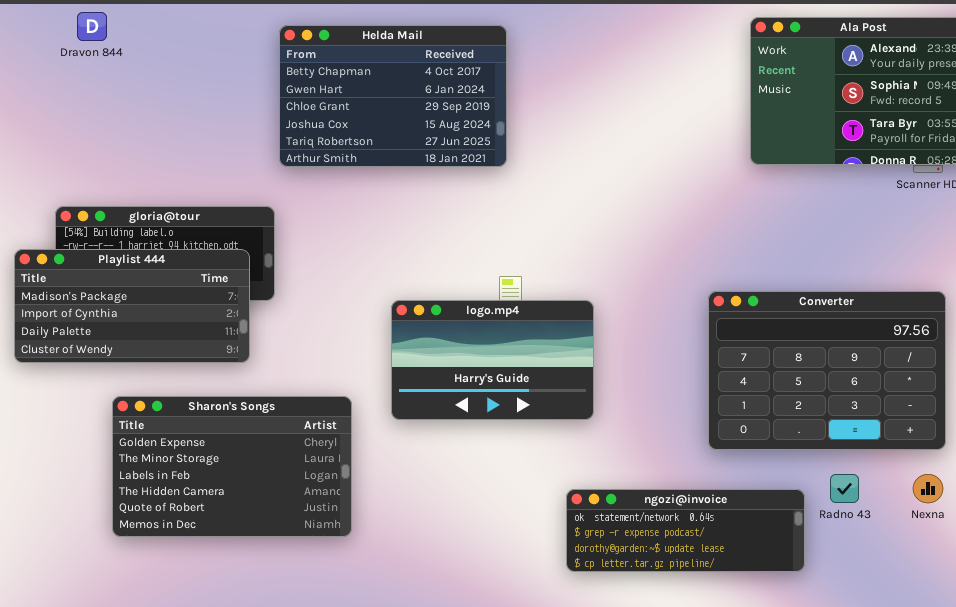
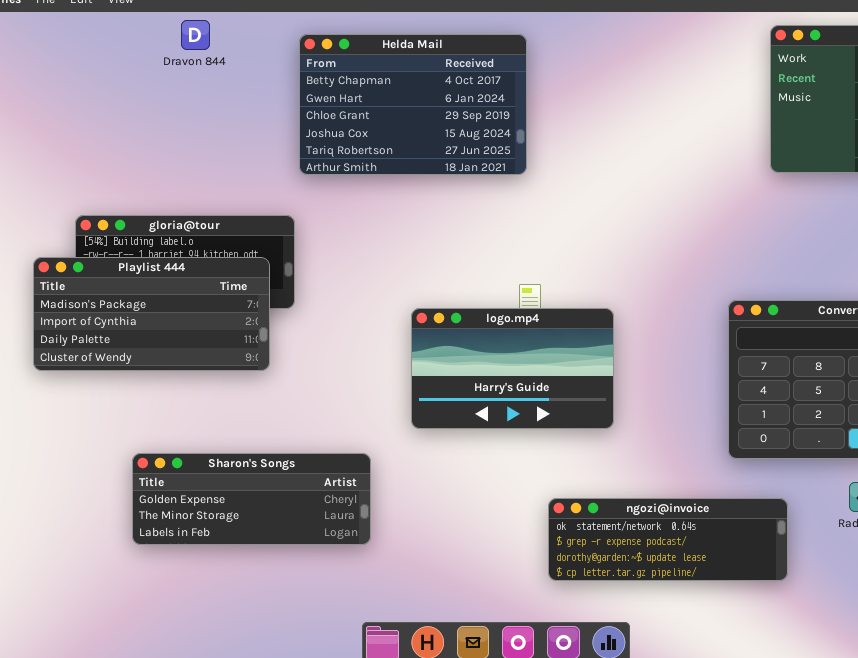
Dravon 844: [77,12,107,41] -> [181,20,210,50], moved
Sharon's Songs: [112,396,352,537] -> [132,453,371,545], resized
ngozi@invoice: [566,489,805,572] -> [548,498,788,581], moved

